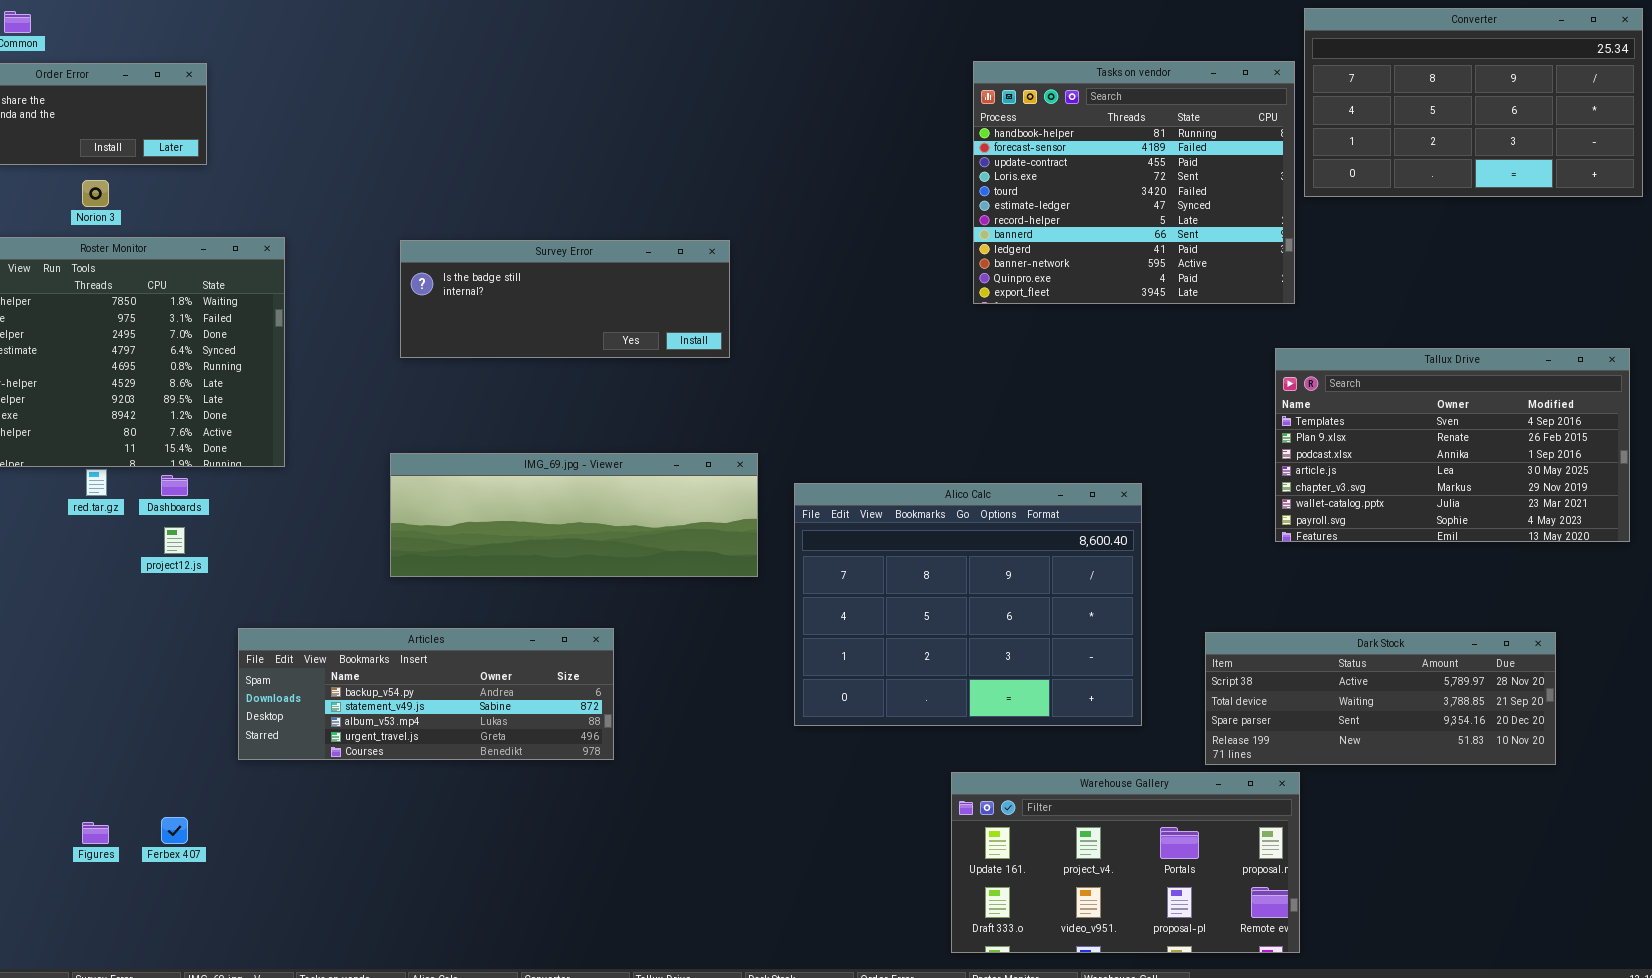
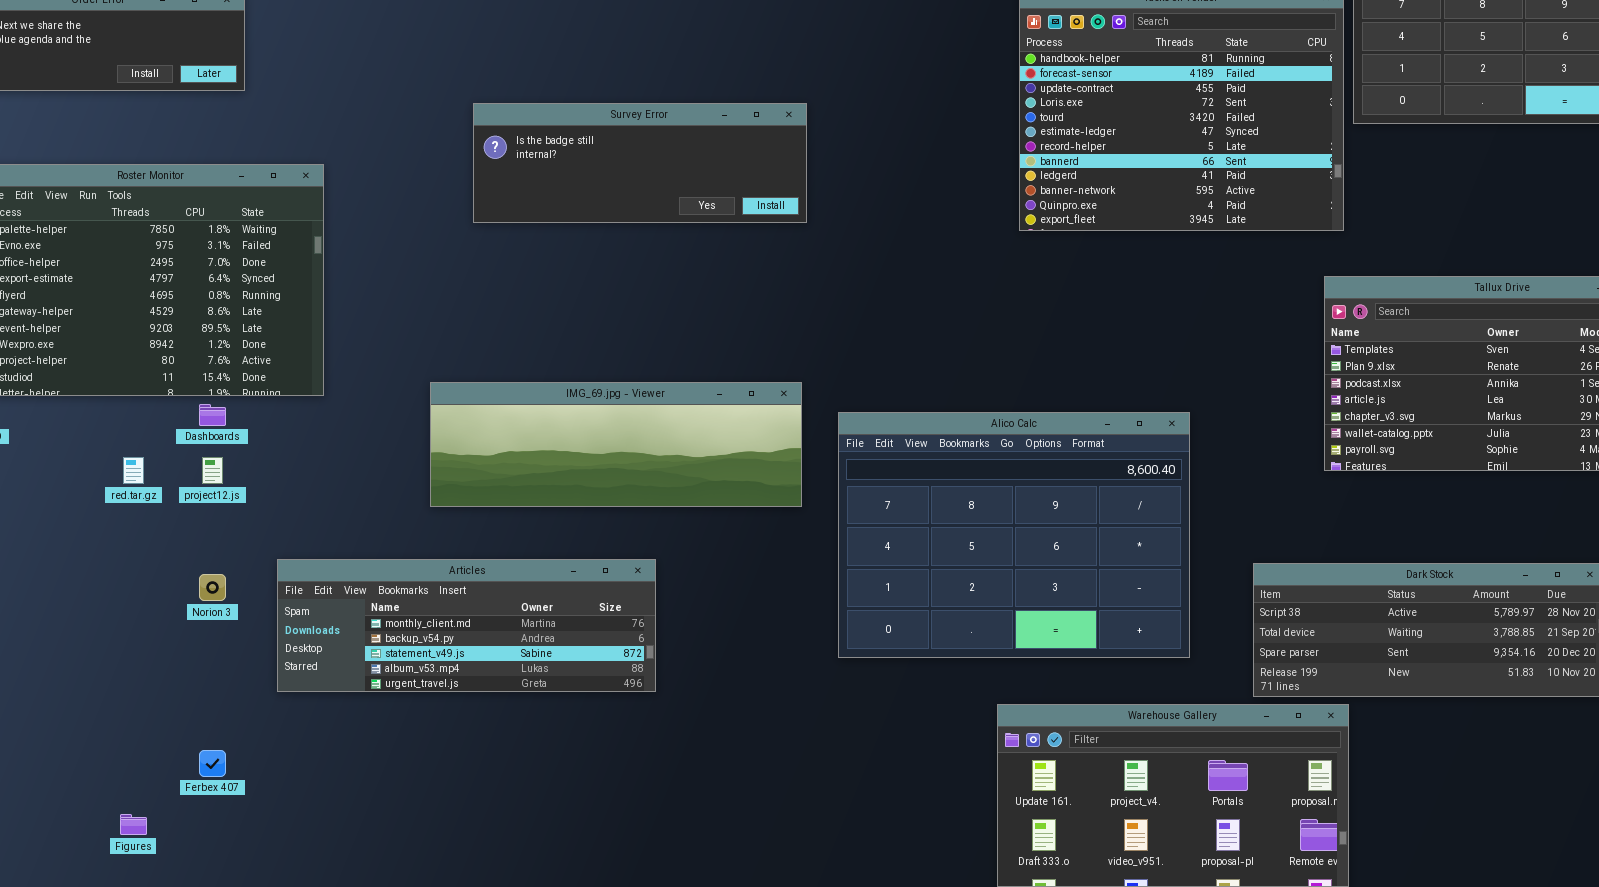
Norion 3: [82,180,109,207] -> [199,574,226,601], moved
Survey Error: [400,240,730,358] -> [473,103,807,223], moved
red.tar.gz: [86,469,107,496] -> [123,457,144,484], moved
Articles: [238,628,614,760] -> [277,559,656,692], scrolled up 1 row
Figures: [82,822,109,844] -> [120,814,147,835], moved

